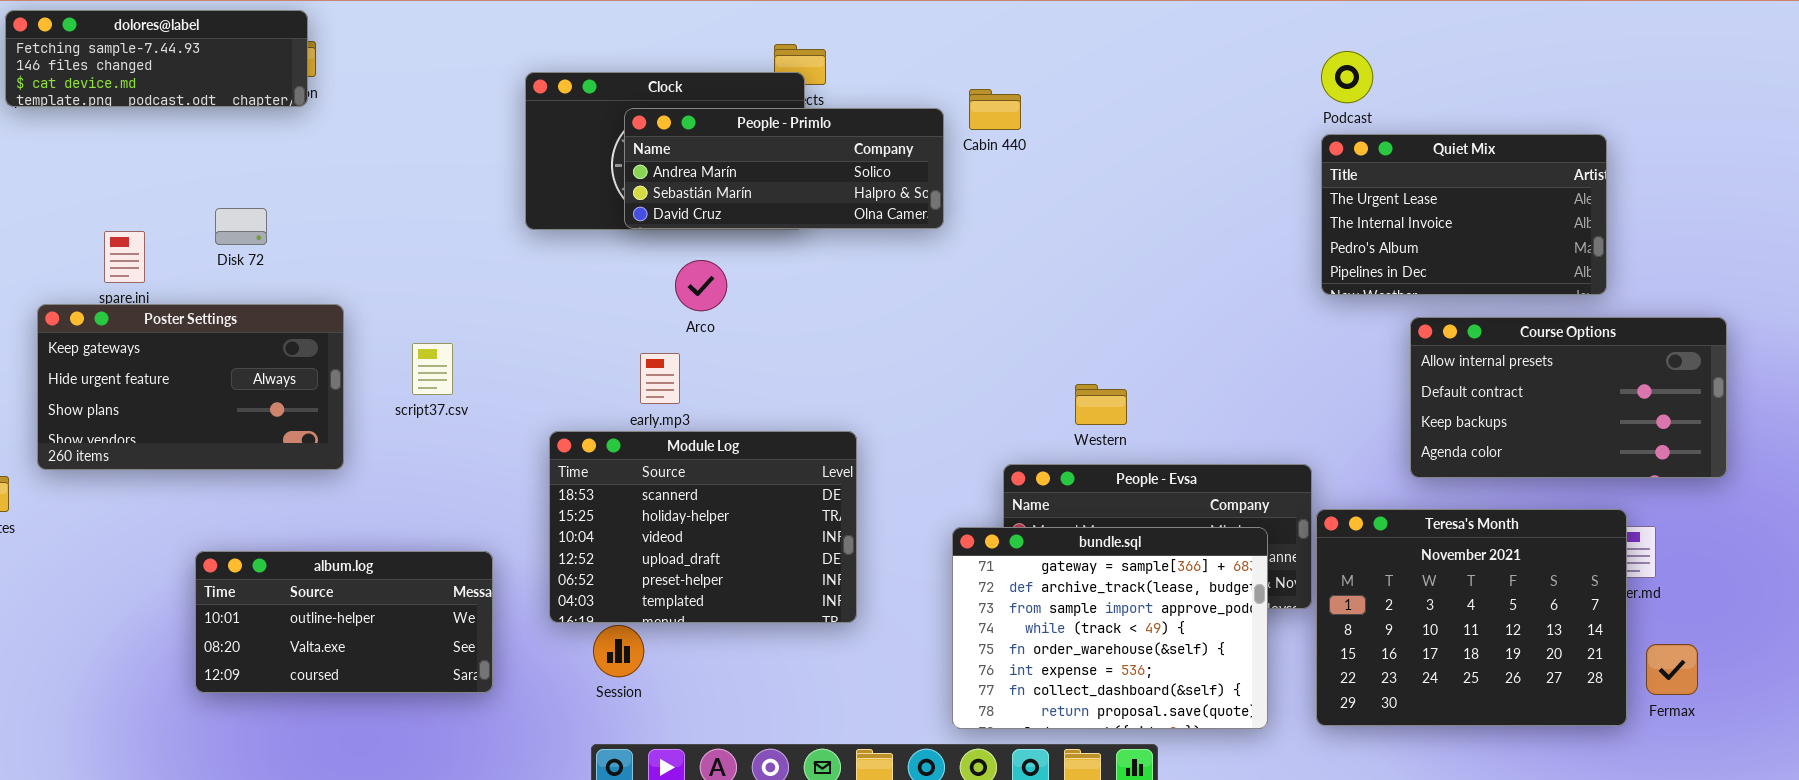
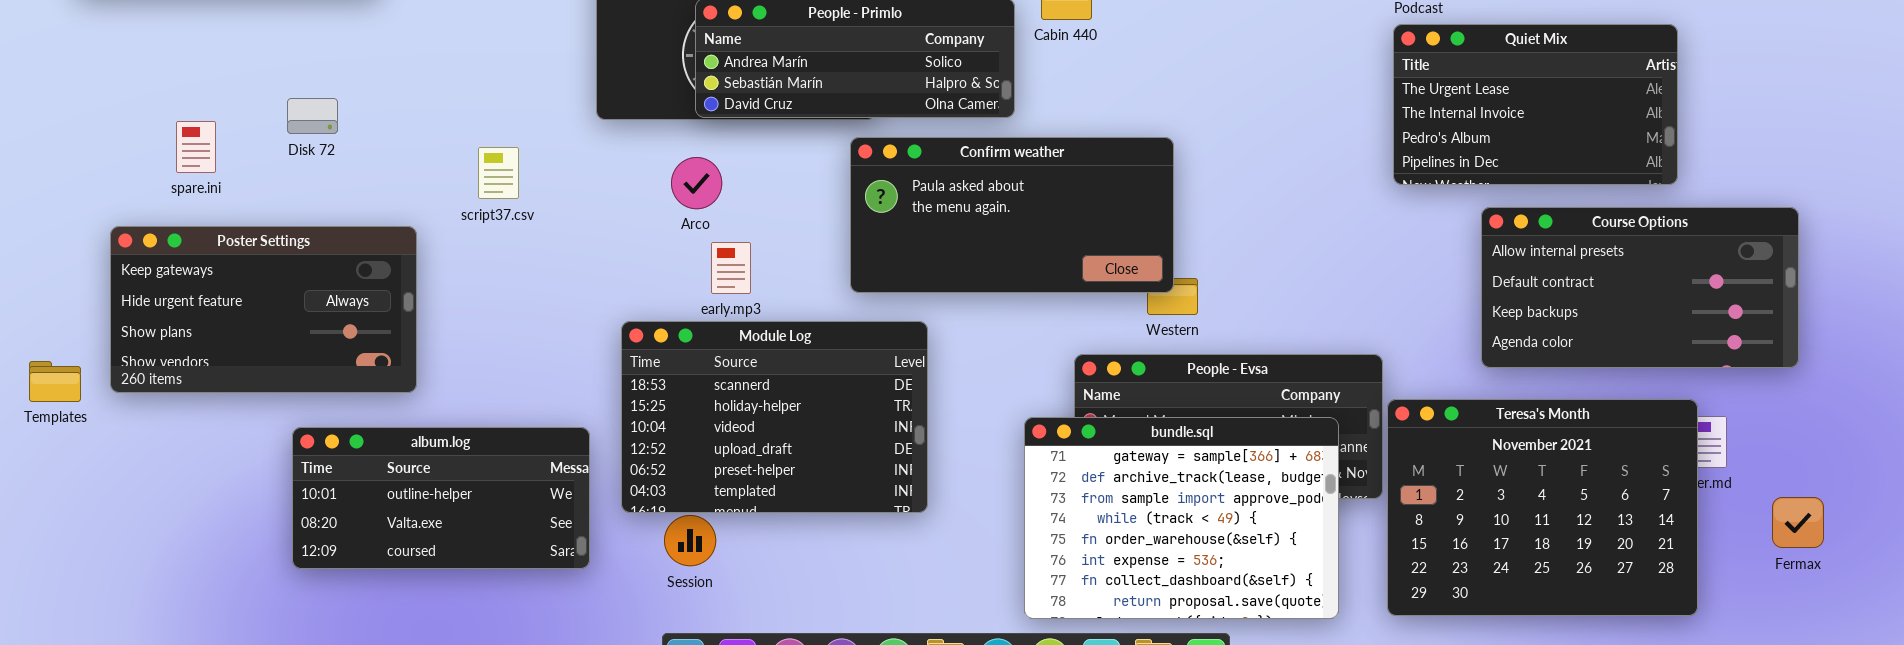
Confirm weather: none -> [850,137,1174,293], opened
Arco: [675,260,727,311] -> [671,157,722,209], moved
Poster Settings: [37,304,344,470] -> [110,226,417,393], moved
script37.csv: [412,343,453,395] -> [478,147,519,199], moved
album.log: [195,551,493,693] -> [292,427,590,569], moved
Fermax: [1646,644,1698,695] -> [1772,497,1824,548], moved

